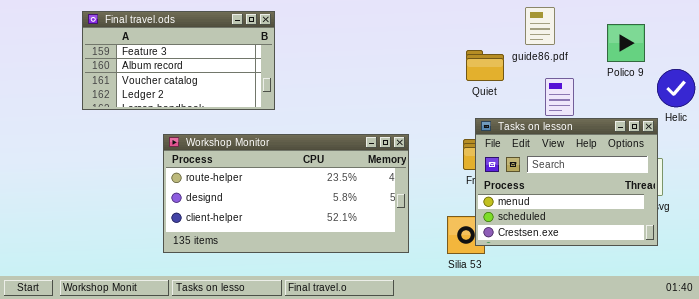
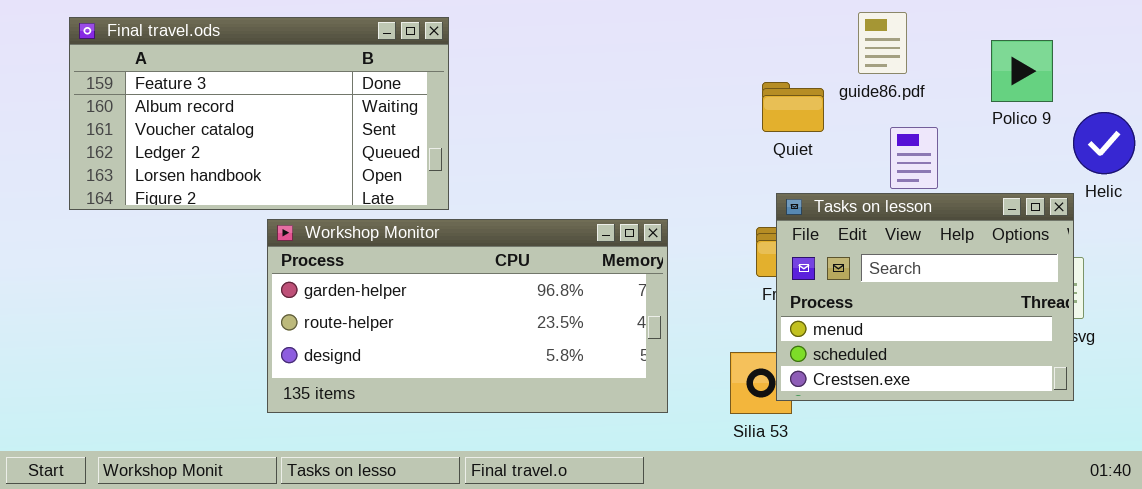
Final travel.ods: [82,11,275,110] -> [69,17,449,210], resized
Workshop Monitor: [163,134,409,253] -> [267,219,668,413], scrolled up 1 row

